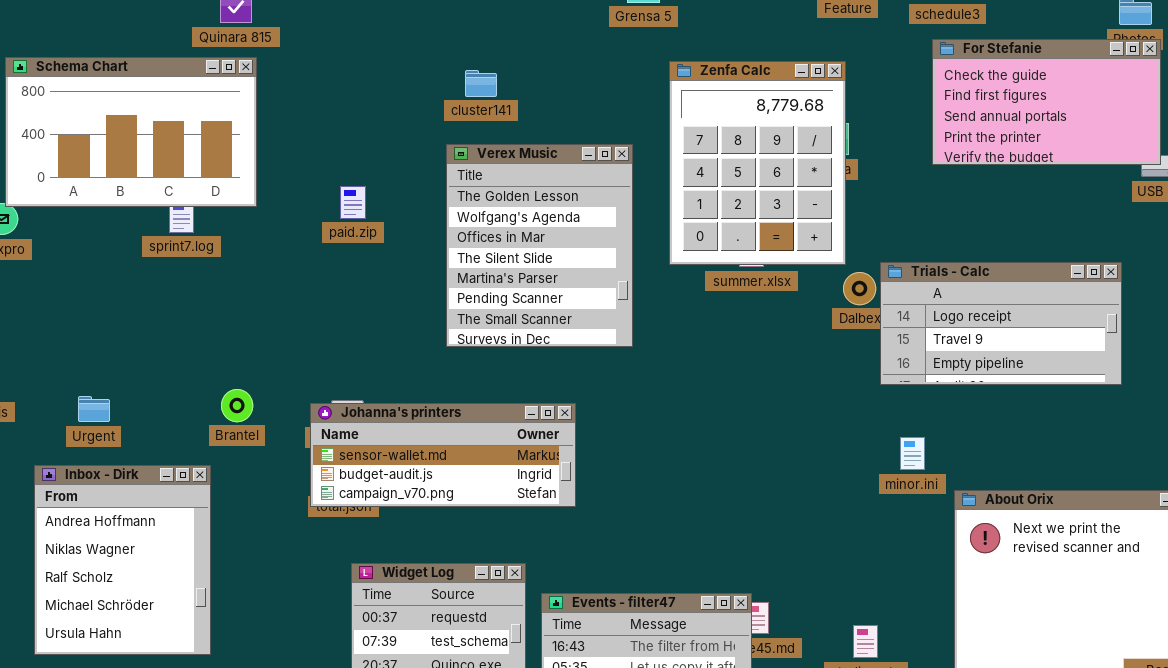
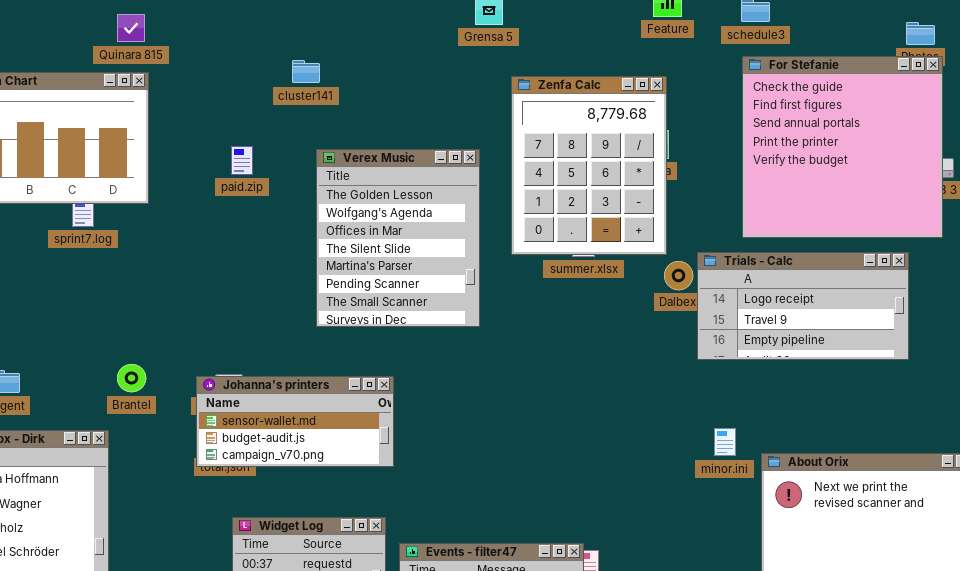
For Stefanie: [932,39,1161,165] -> [742,56,943,238], resized
cluster141: [465,70,497,97] -> [292,60,320,83], moved
paid.zip: [340,186,366,219] -> [231,146,253,175], moved
Johanna's printers: [310,403,576,507] -> [196,376,394,467], resized
minor.ini: [900,437,925,470] -> [714,428,736,456], moved

